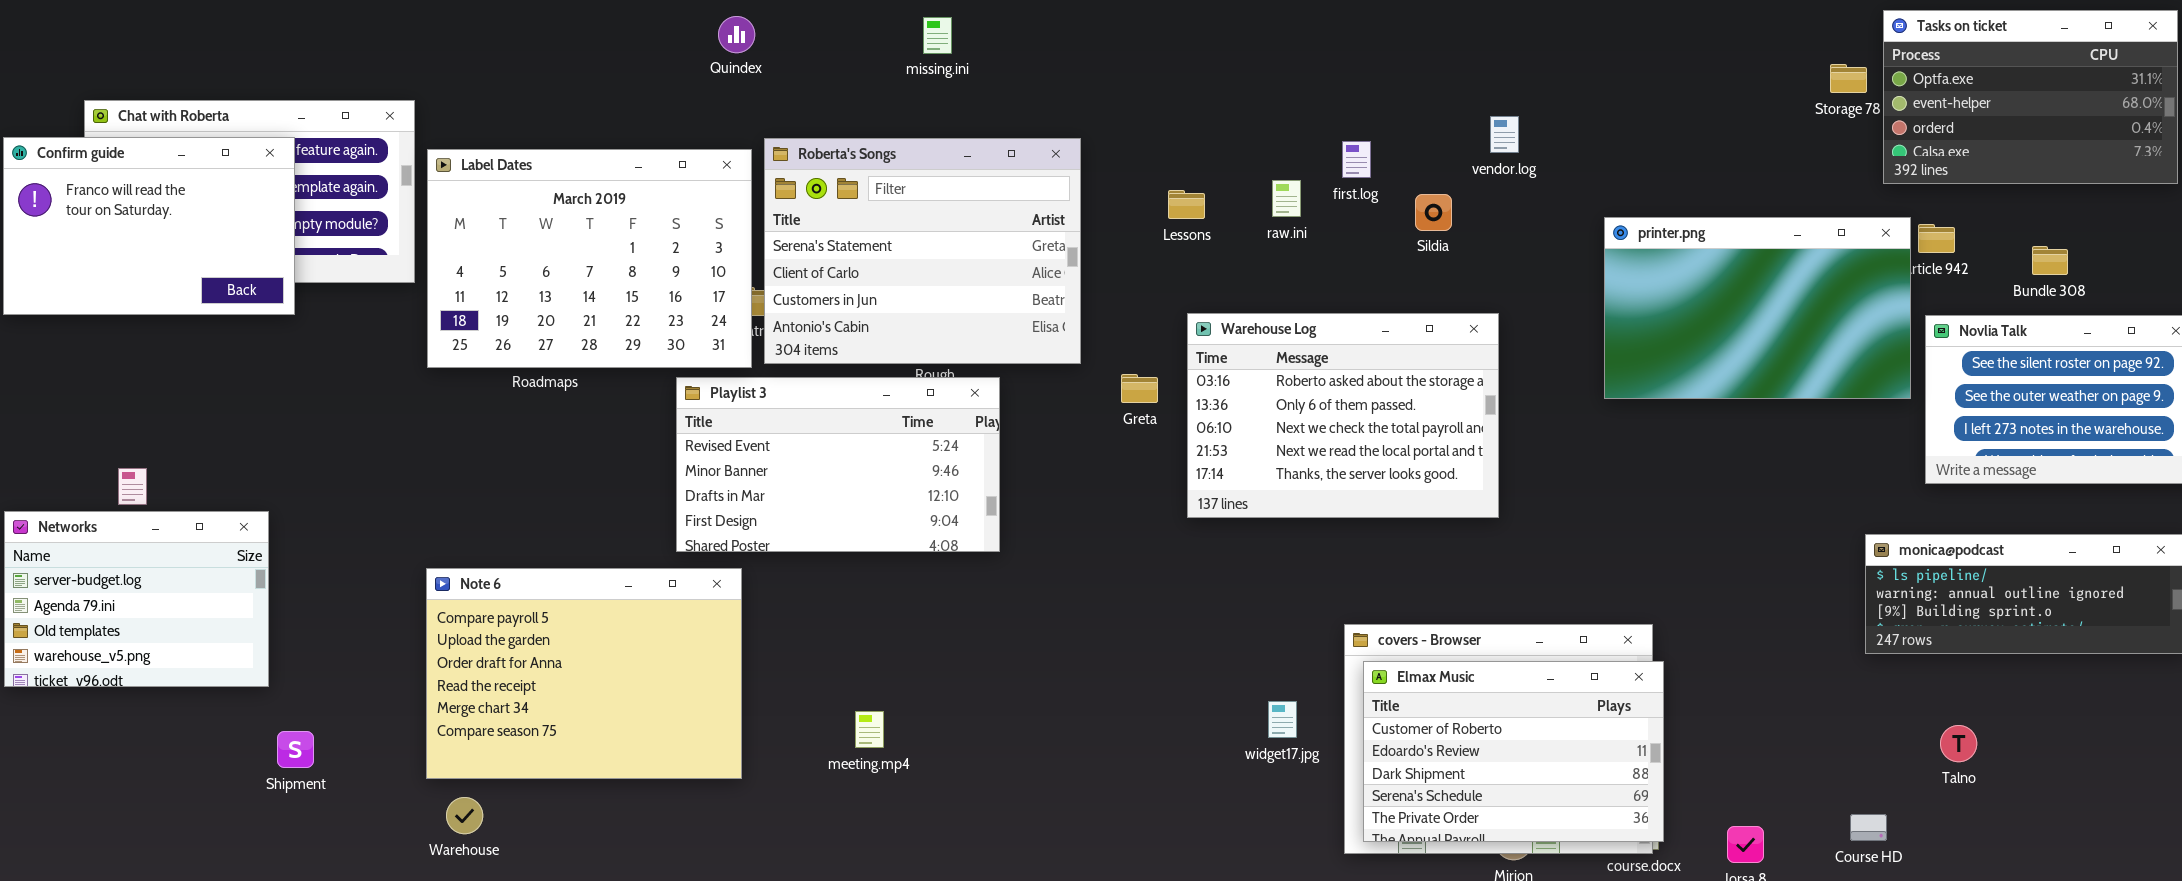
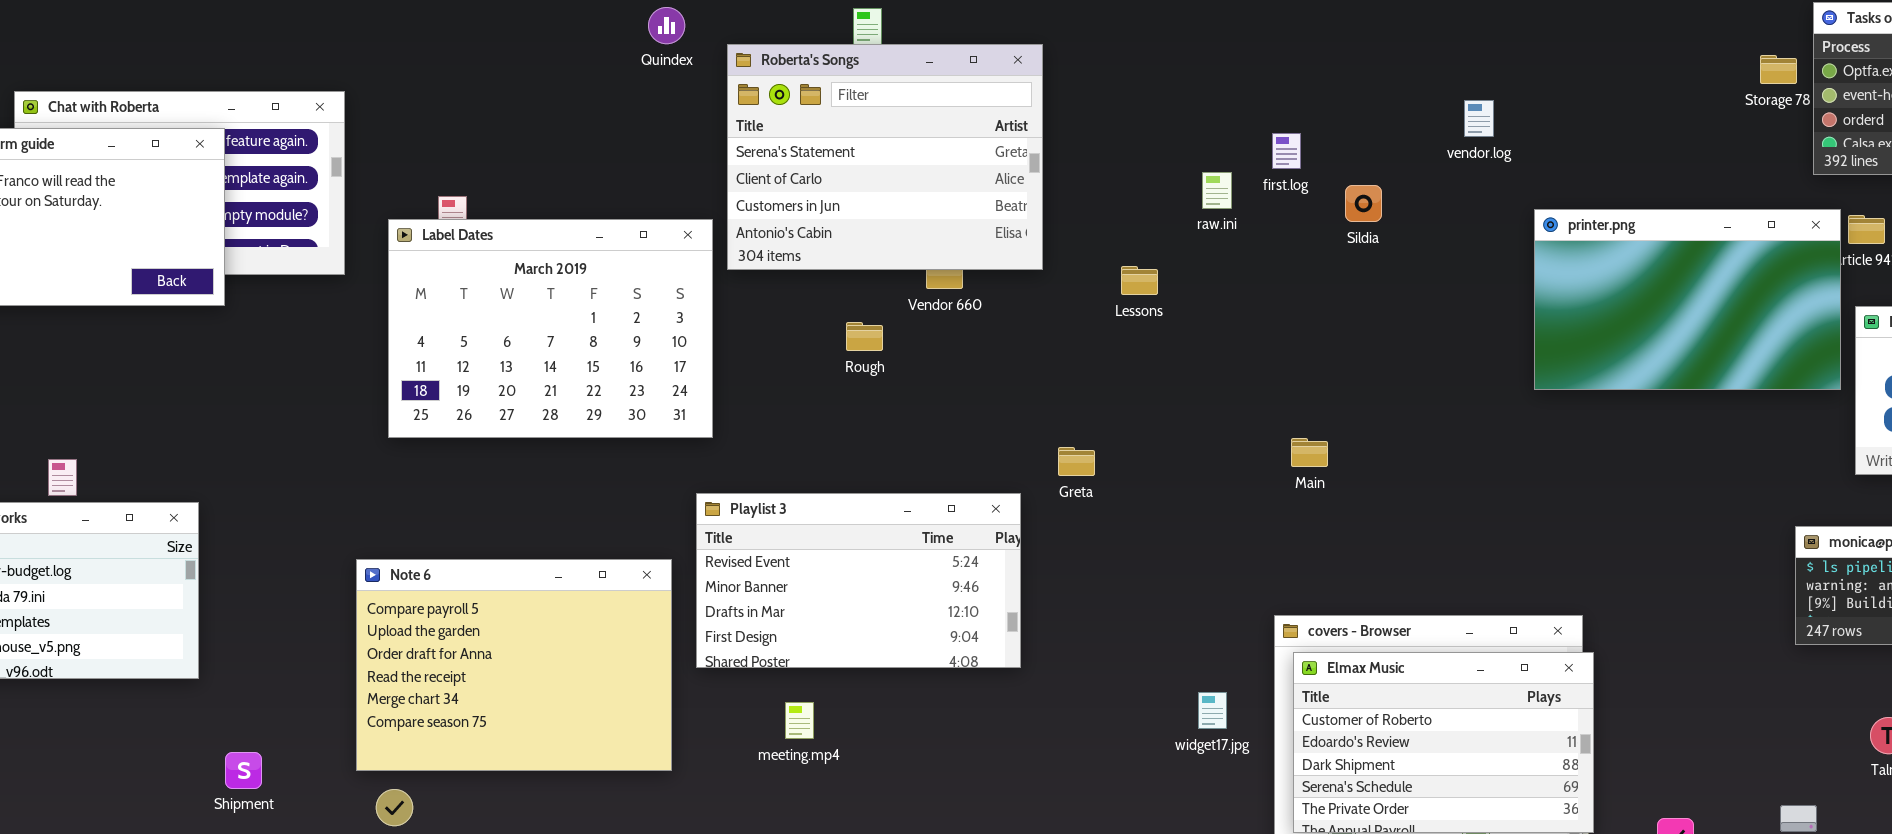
vendor.log: [1490,116,1519,153] -> [1464,100,1494,137], moved
Roberta's Songs: [764,138,1081,364] -> [727,44,1043,270], moved
Label Dates: [427,149,752,368] -> [388,219,713,438], moved
Lessons: [1168,190,1205,219] -> [1121,266,1158,295], moved
Warehouse Log: [1187,313,1499,518] -> none, closed
Greta: [1121,374,1158,403] -> [1058,447,1095,476], moved
Playlist 3: [676,377,1000,552] -> [696,493,1021,668], moved
Shipment: [277,731,314,768] -> [225,752,262,789], moved

